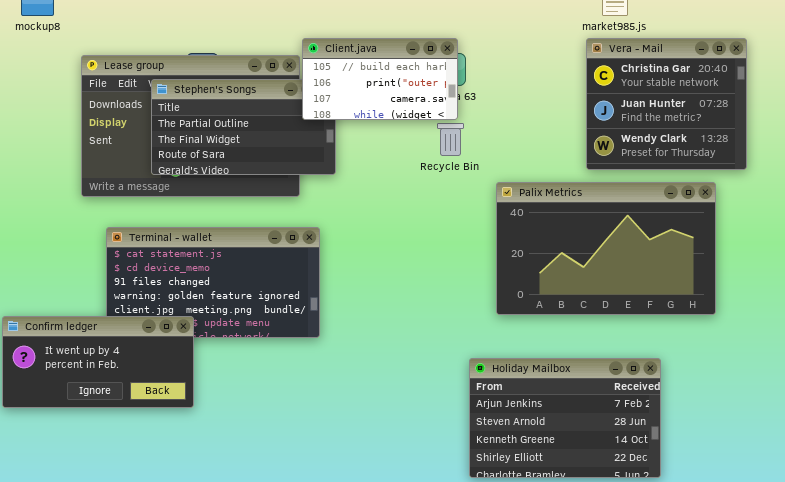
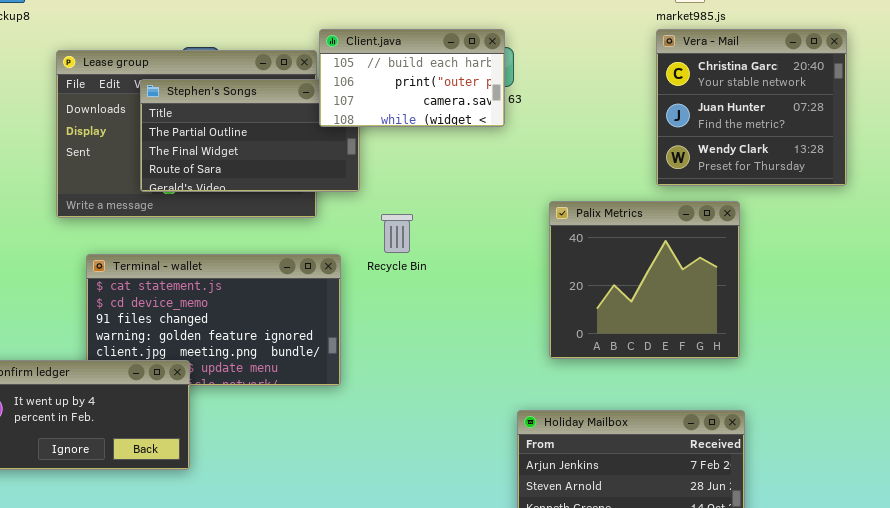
Recycle Bin: [437,123,464,156] -> [381,214,413,253], moved
Palix Metrics: [496,182,716,315] -> [549,201,740,359], resized

